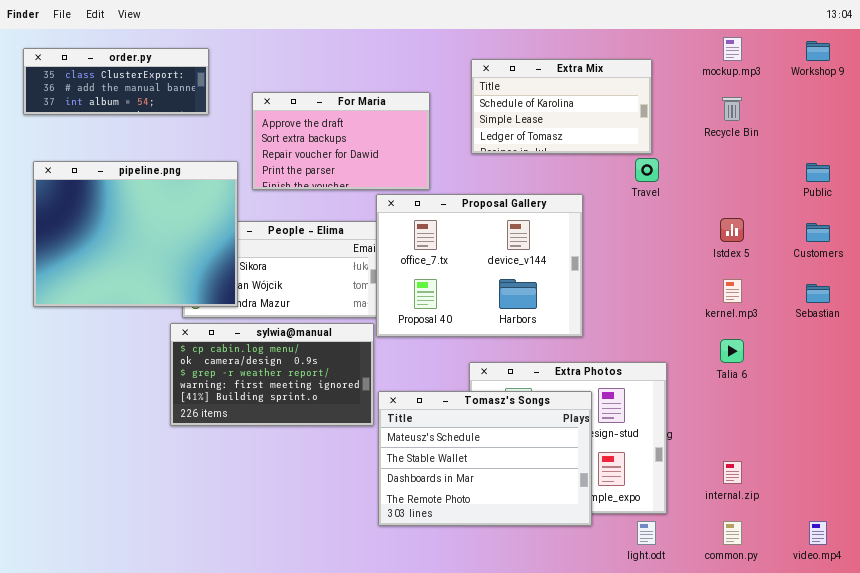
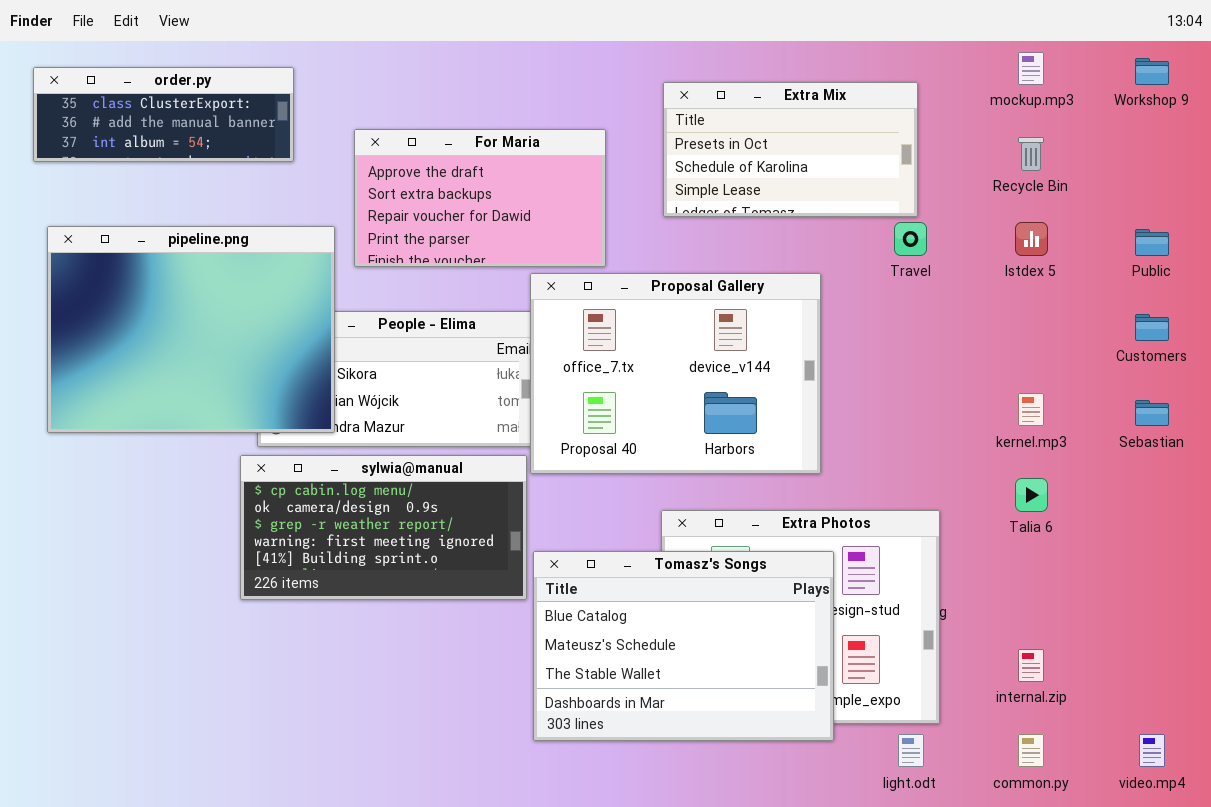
Extra Mix: [471,59,652,154] -> [663,82,918,217], scrolled up 1 row
Istdex 5: [720,218,744,242] -> [1015,222,1048,256], moved
Tomasz's Songs: [378,391,592,526] -> [533,551,834,741], scrolled up 1 row

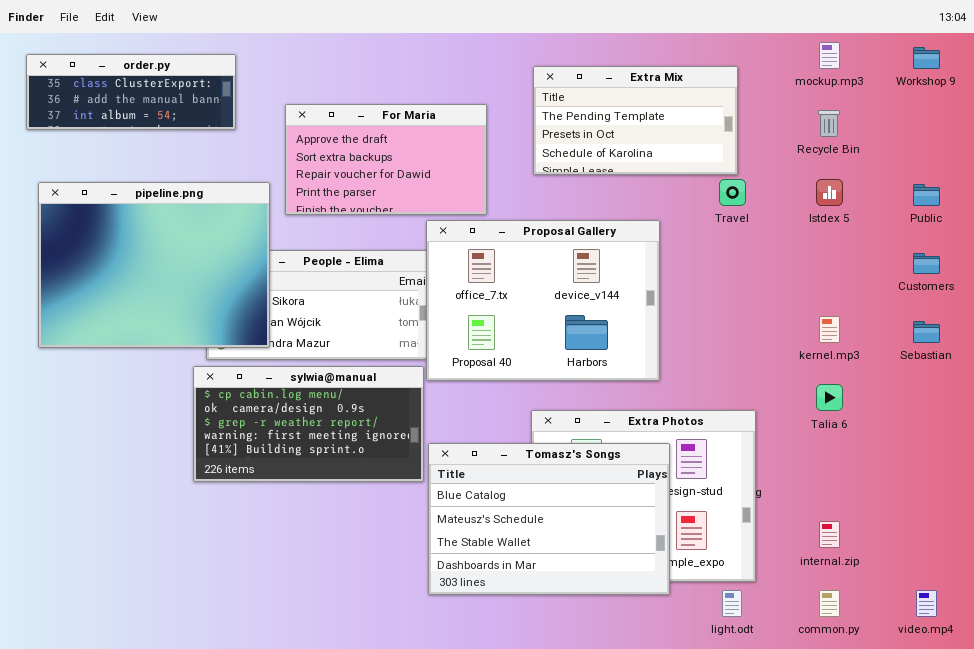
Extra Mix: [663,82,918,217] -> [533,66,738,175], scrolled up 1 row

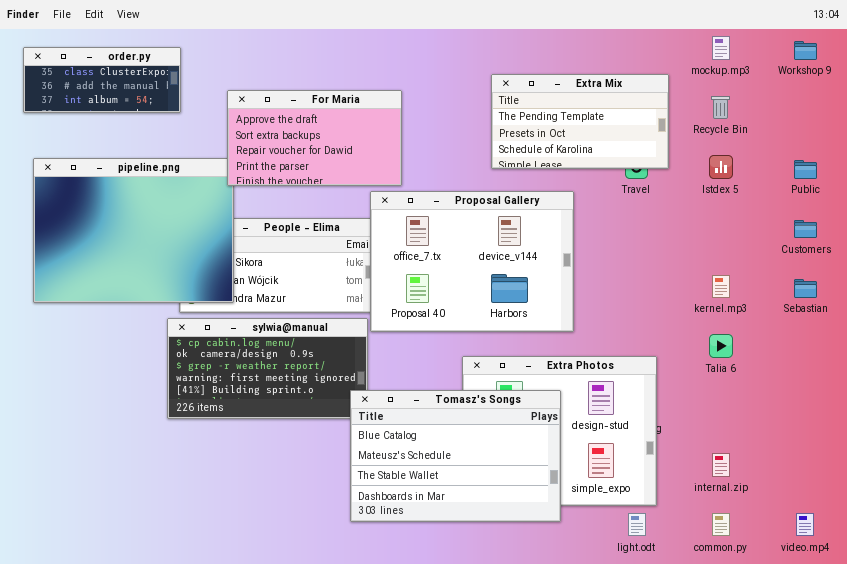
order.py: [26,54,236,130] -> [23,47,181,113], resized
Extra Mix: [533,66,738,175] -> [491,74,669,169], moved
For Maria: [285,104,487,215] -> [227,90,402,186], moved
Tomasz's Songs: [428,443,670,595] -> [350,390,561,522], moved

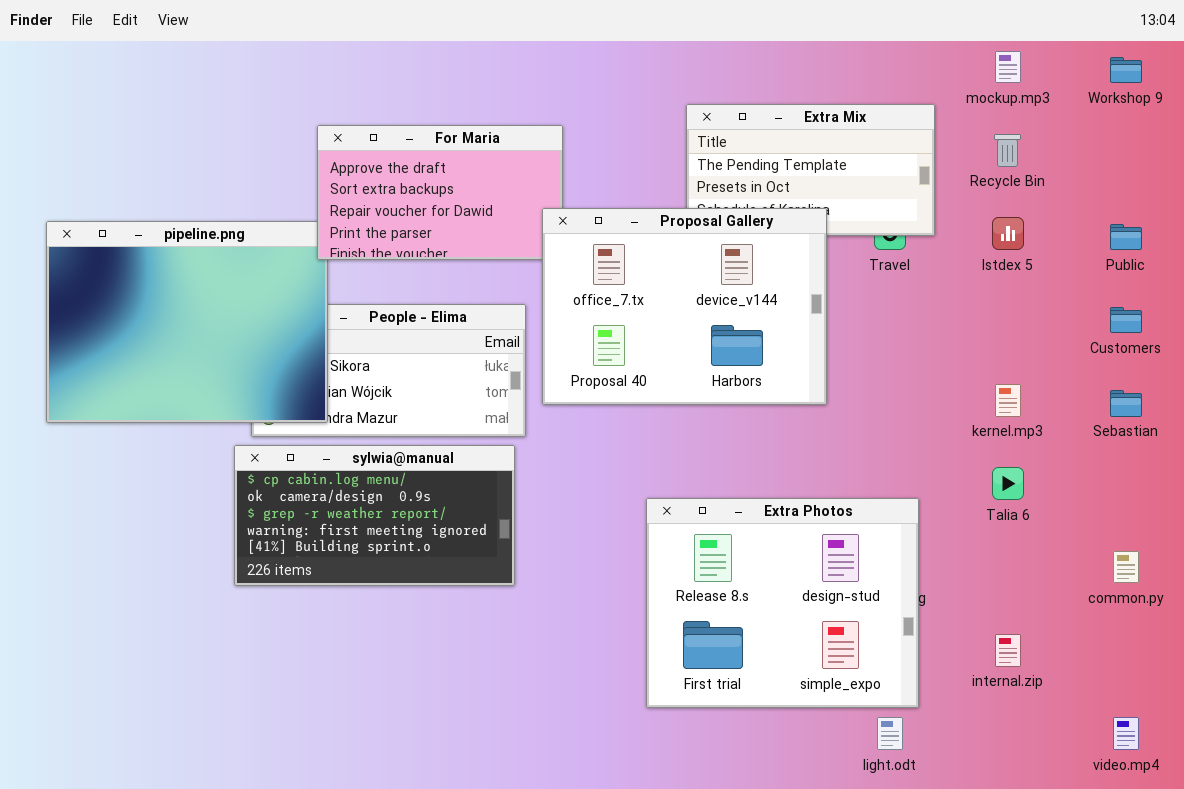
order.py: [23,47,181,113] -> none, closed
Proposal Gallery: [370,191,574,332] -> [542,208,827,405], moved
Tomasz's Songs: [350,390,561,522] -> none, closed
common.py: [712,513,730,536] -> [1113,551,1139,583], moved

